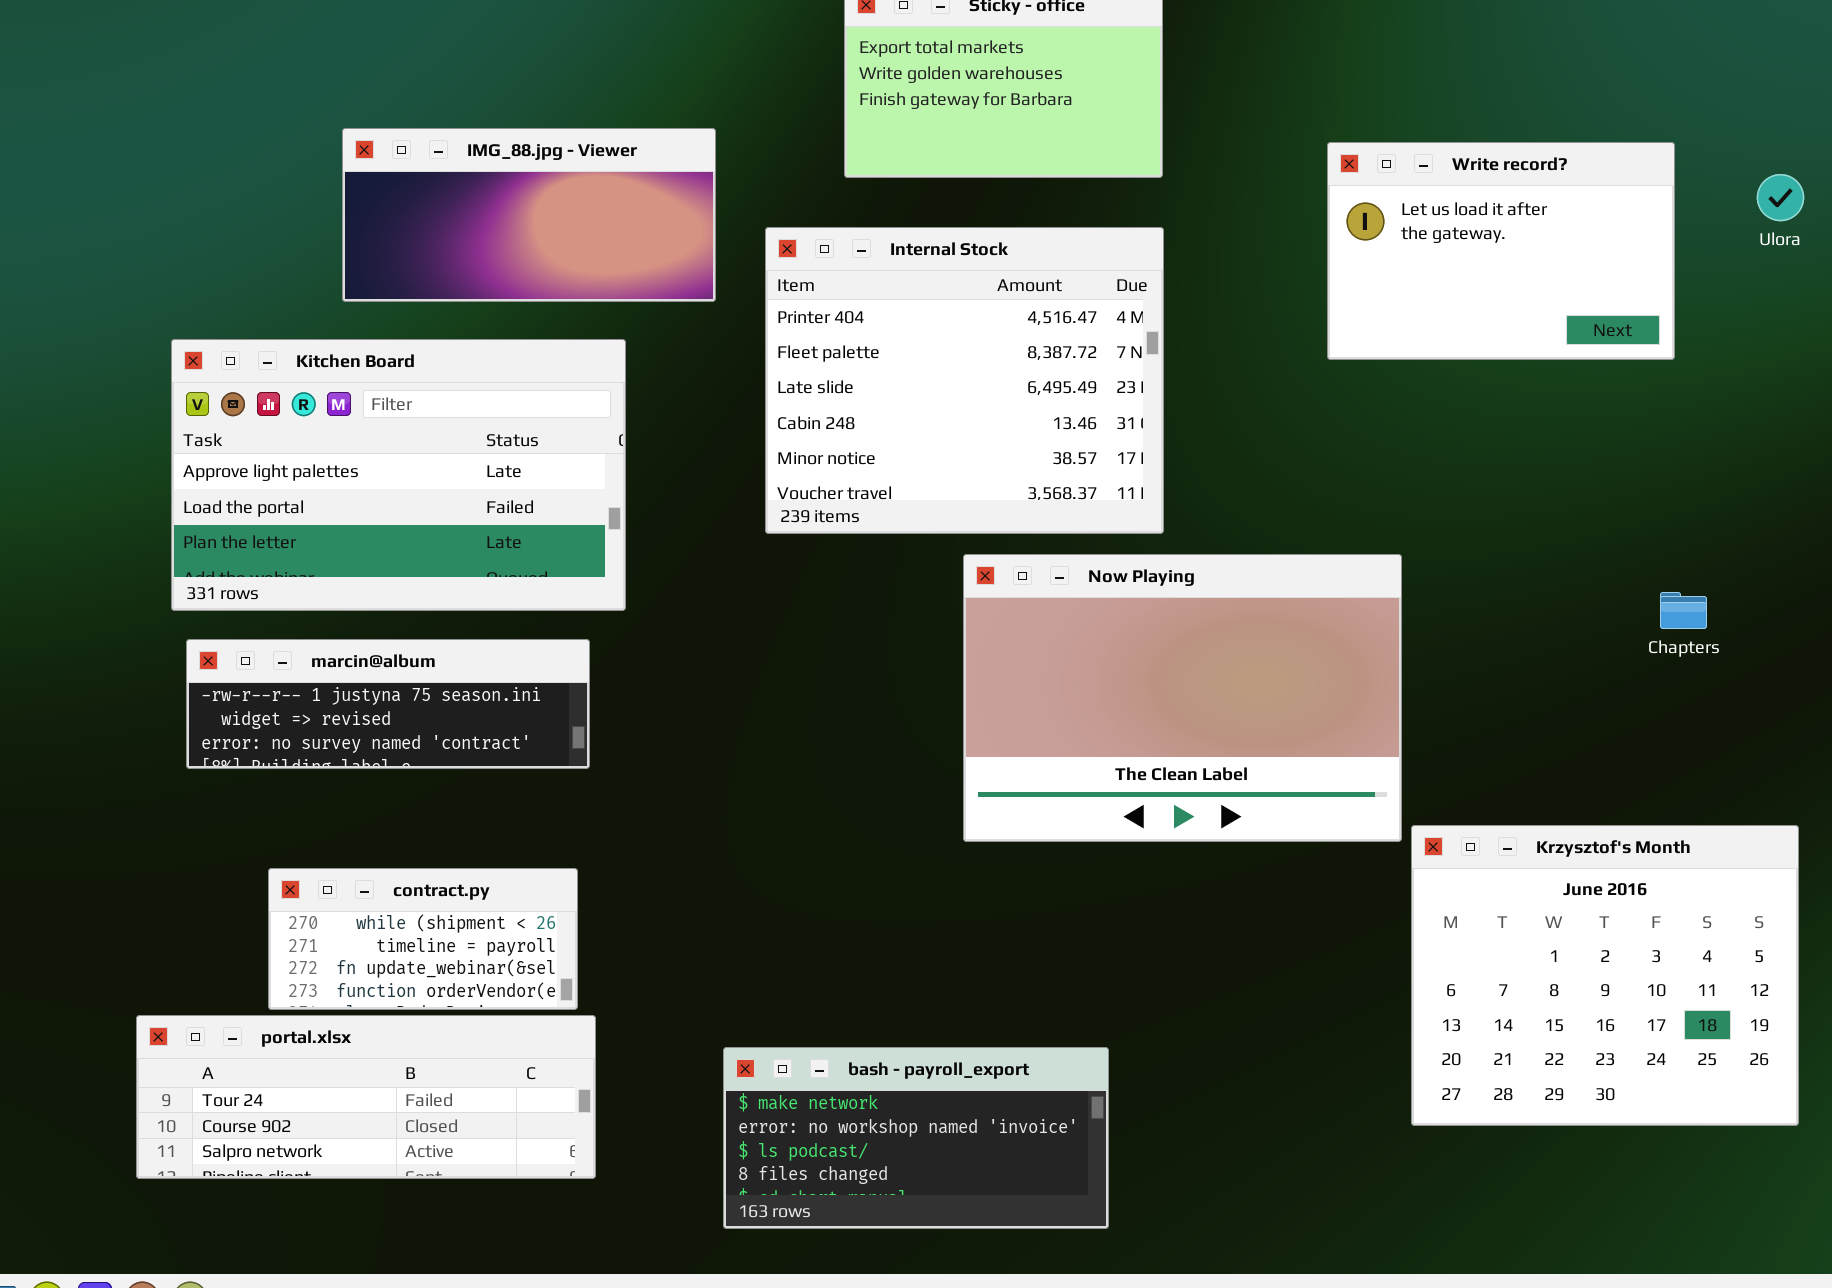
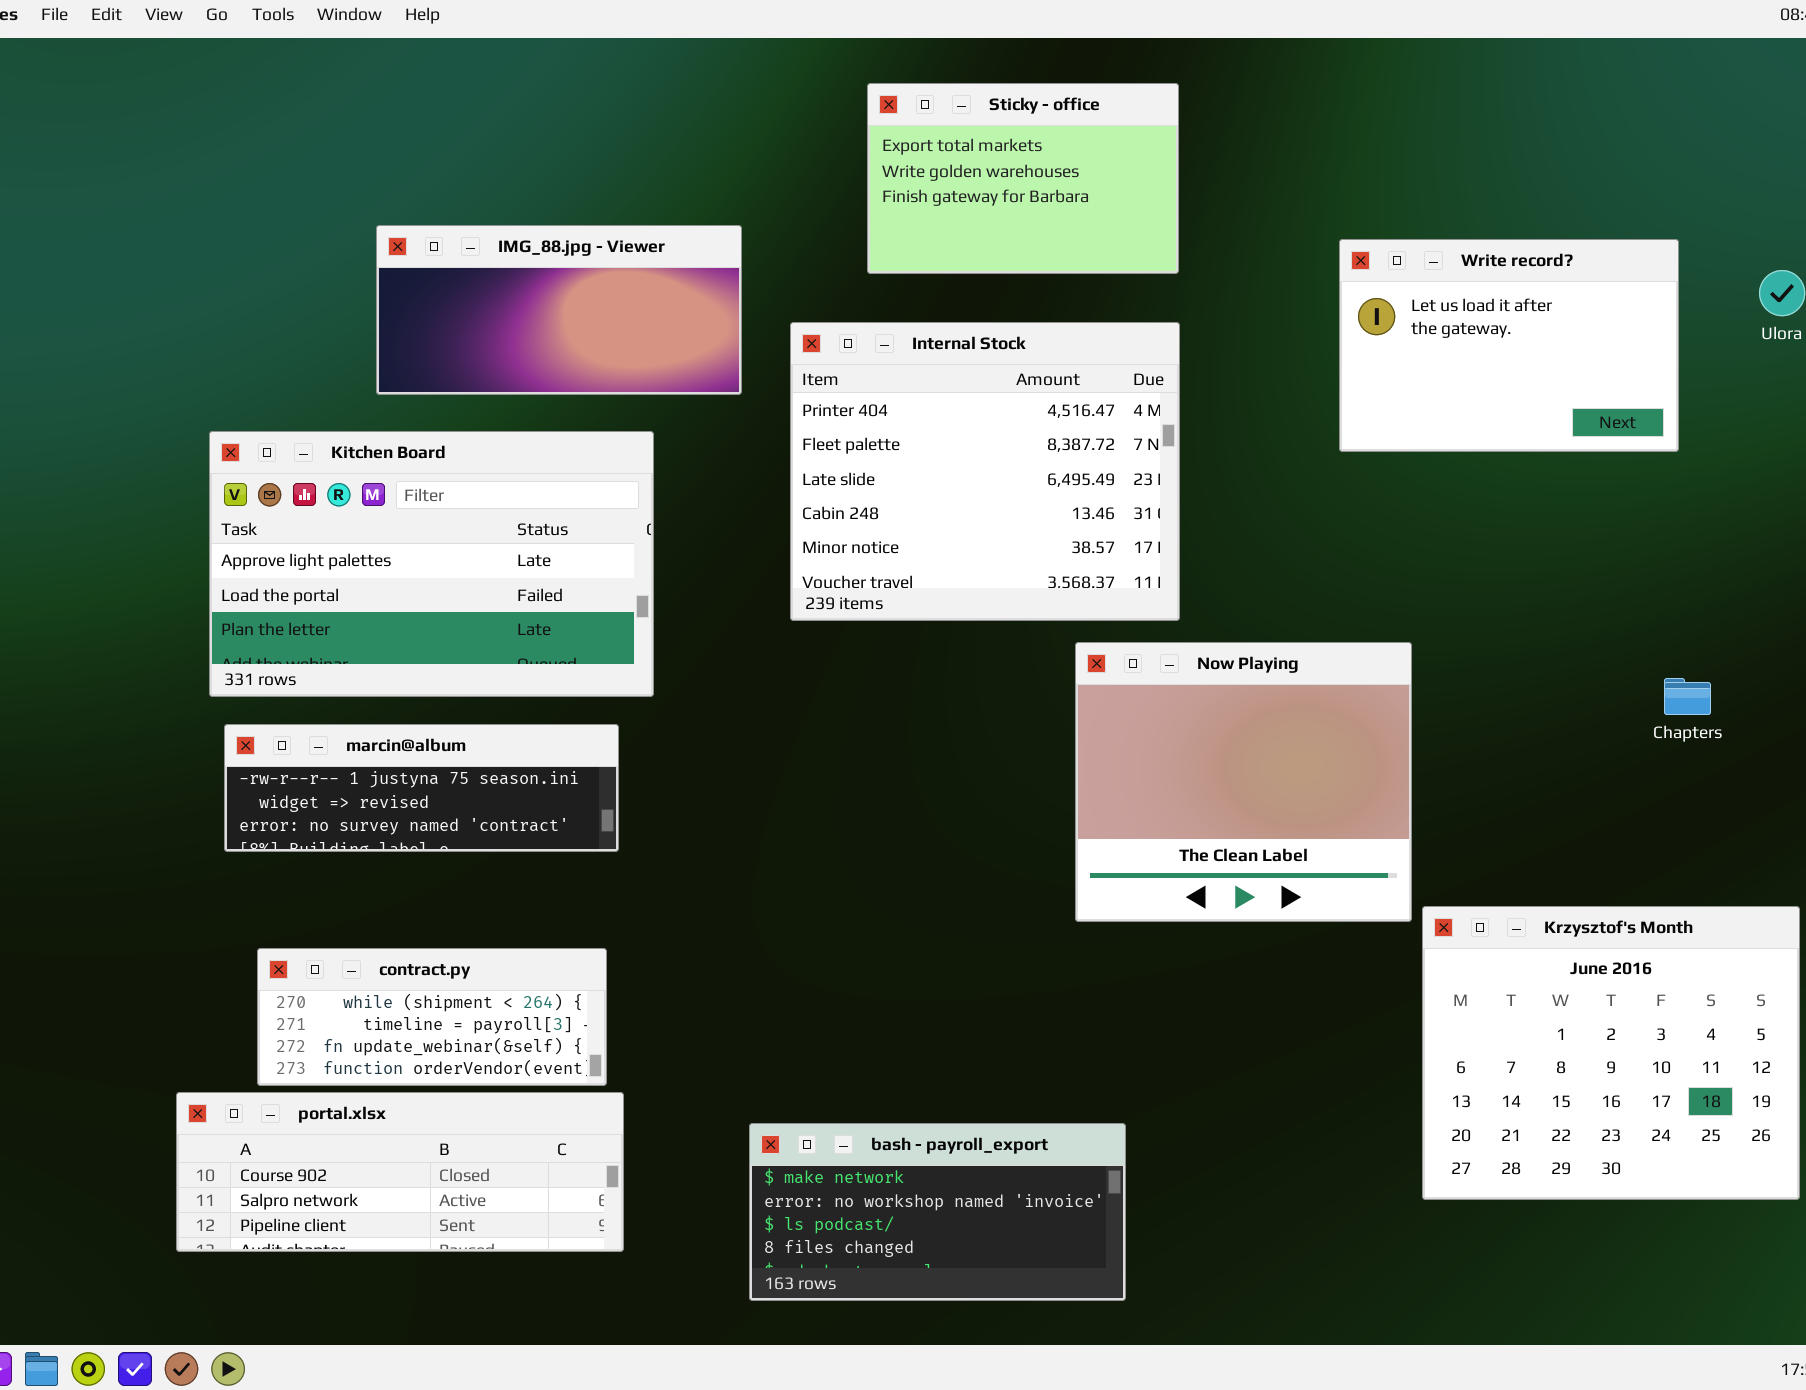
Now Playing: [963,554,1402,842] -> [1075,642,1412,922], resized
contract.py: [268,868,578,1010] -> [257,948,607,1086], resized
portal.xlsx: [136,1015,596,1179] -> [176,1092,624,1252], scrolled down 1 row

